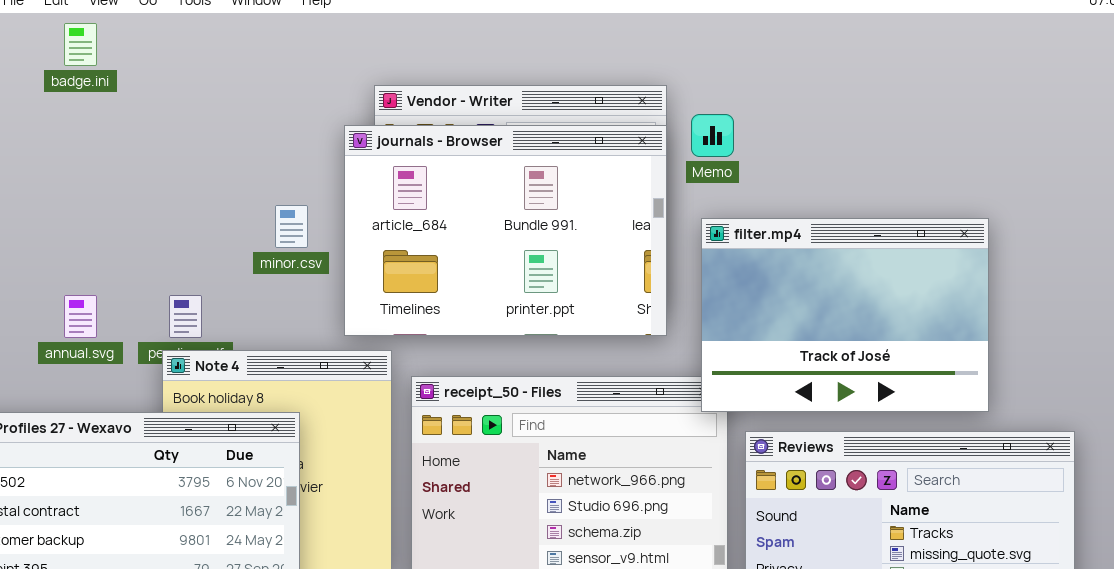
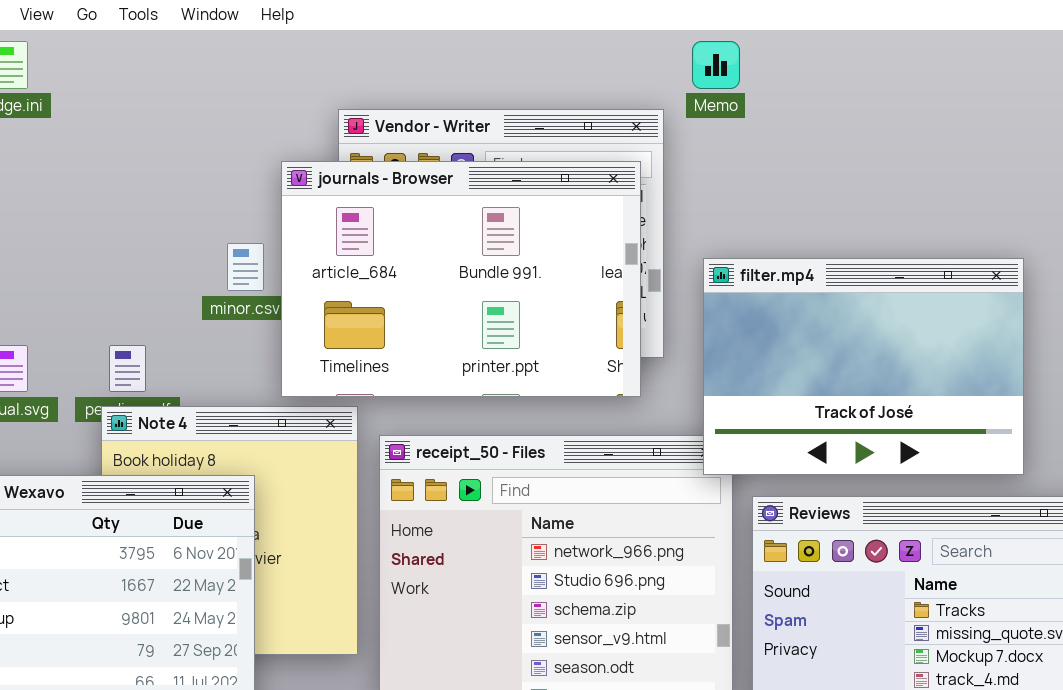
Memo: [691,114,734,157] -> [692,41,740,89], moved
journals - Browser: [344,125,667,336] -> [281,161,641,397], moved

